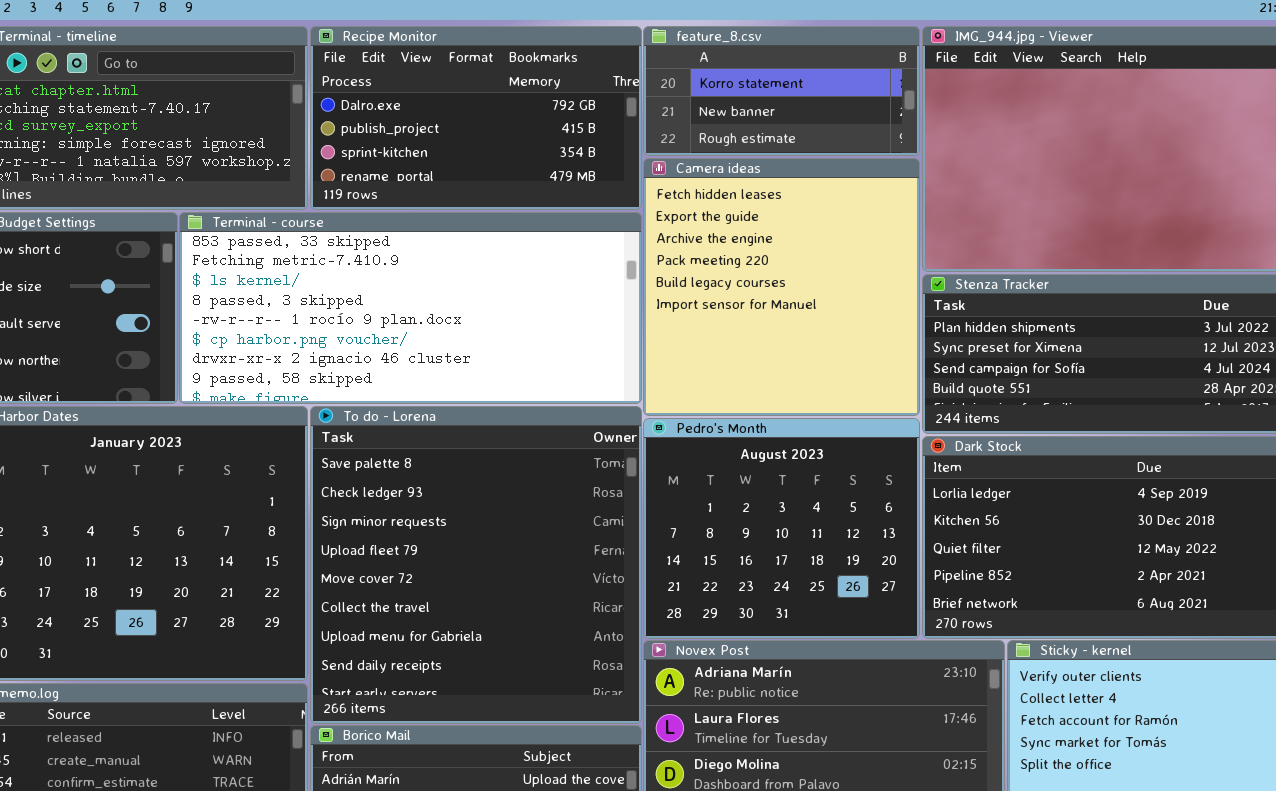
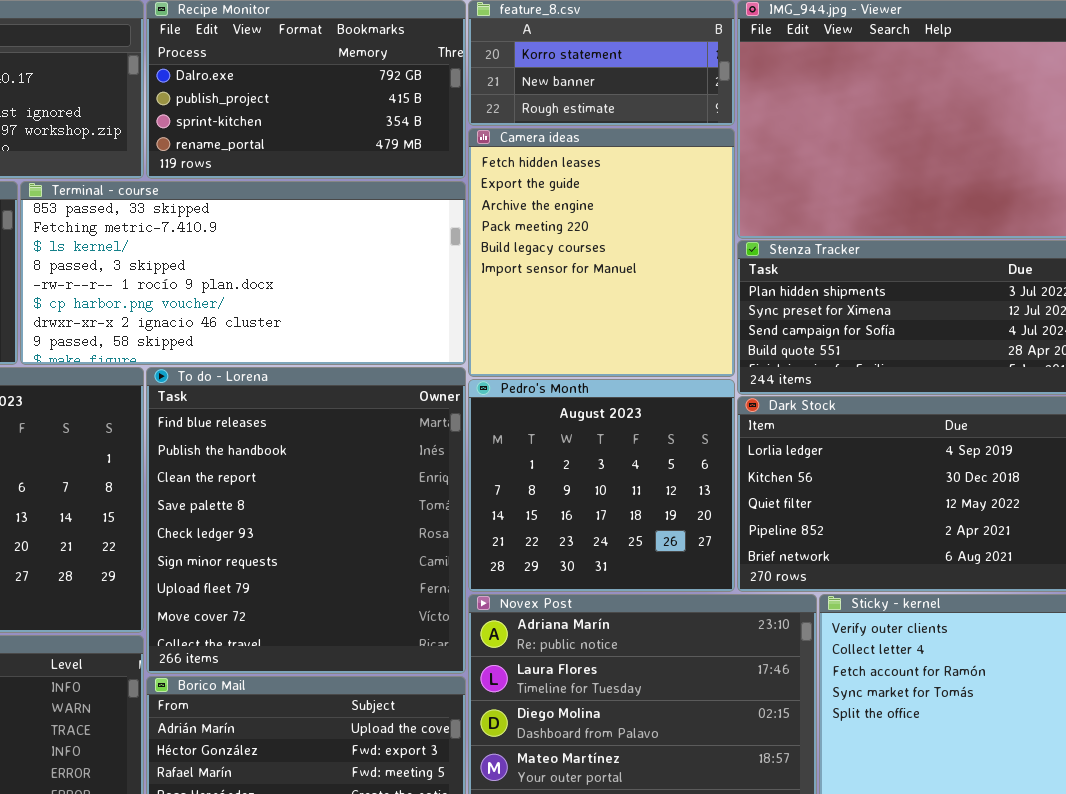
To do - Lorena: [310,406,642,724] -> [146,367,466,674], scrolled up 3 rows

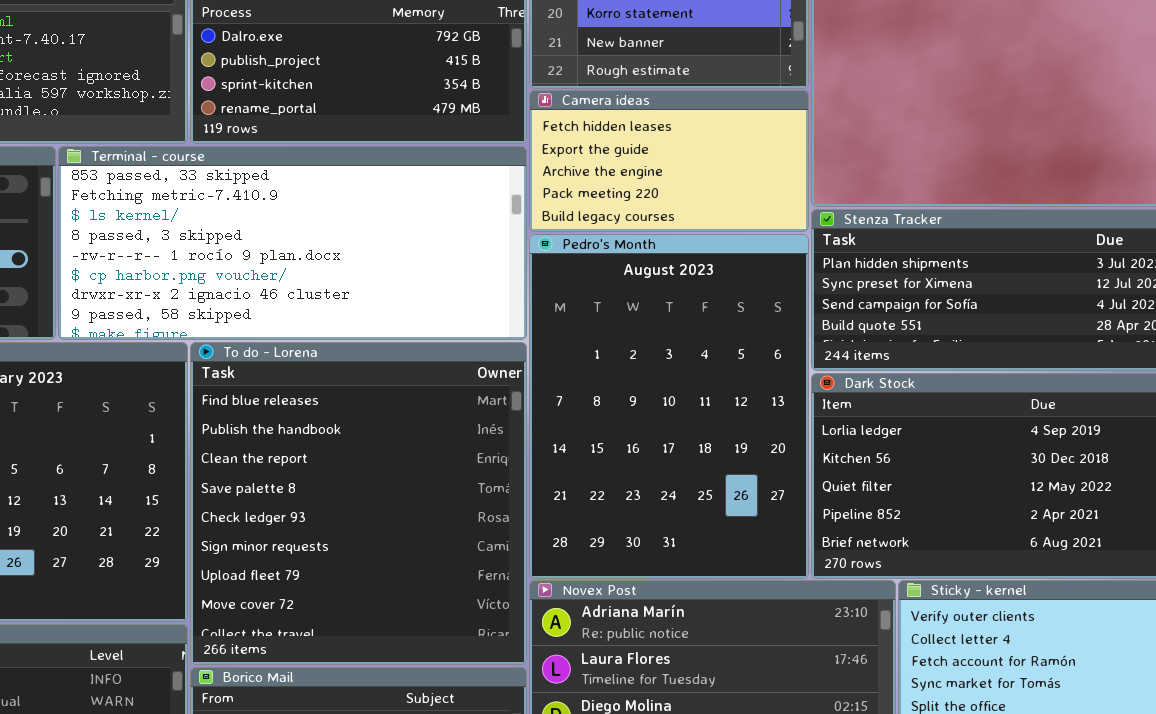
Camera ideas: [468,128,735,377] -> [529,90,809,232], resized
Pedro's Month: [468,379,735,592] -> [529,234,809,579], resized

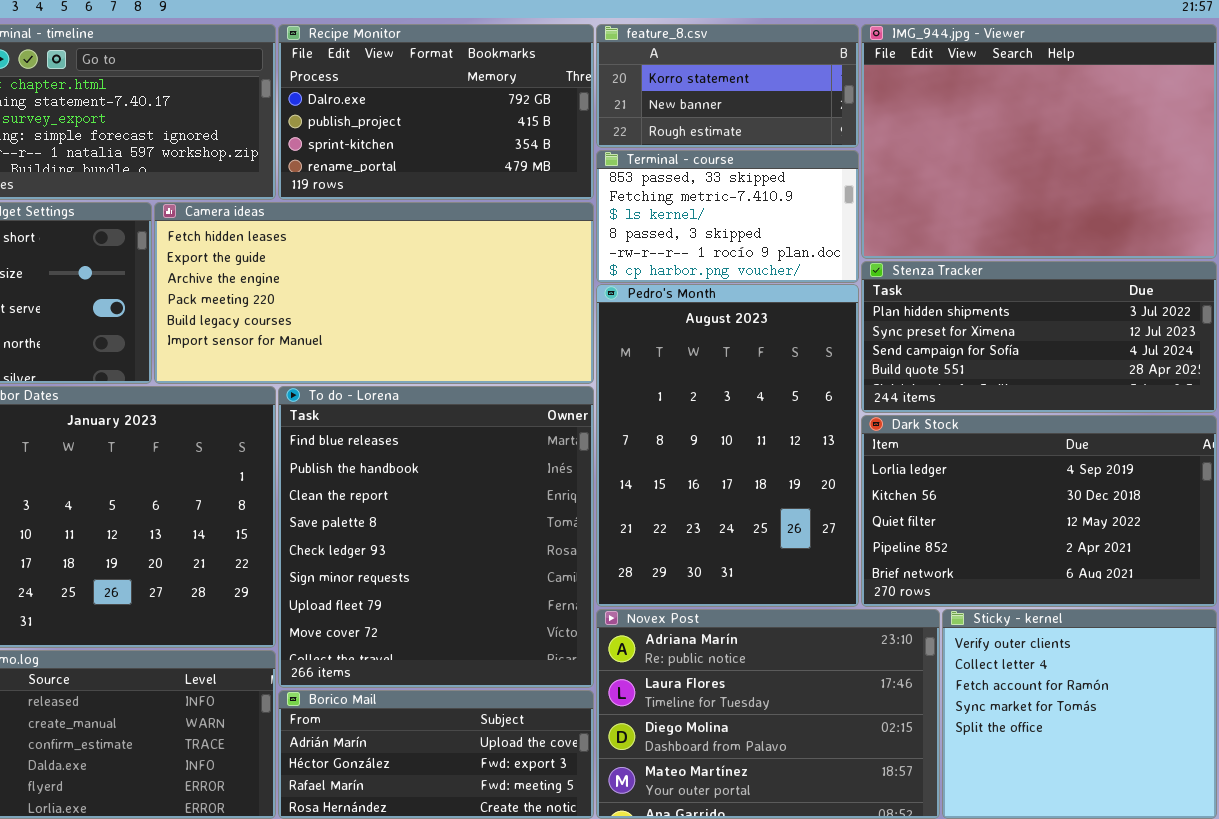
Camera ideas: [529,90,809,232] -> [154,202,594,384], moved, resized
Terminal - course: [58,146,527,340] -> [596,150,859,283], moved, resized

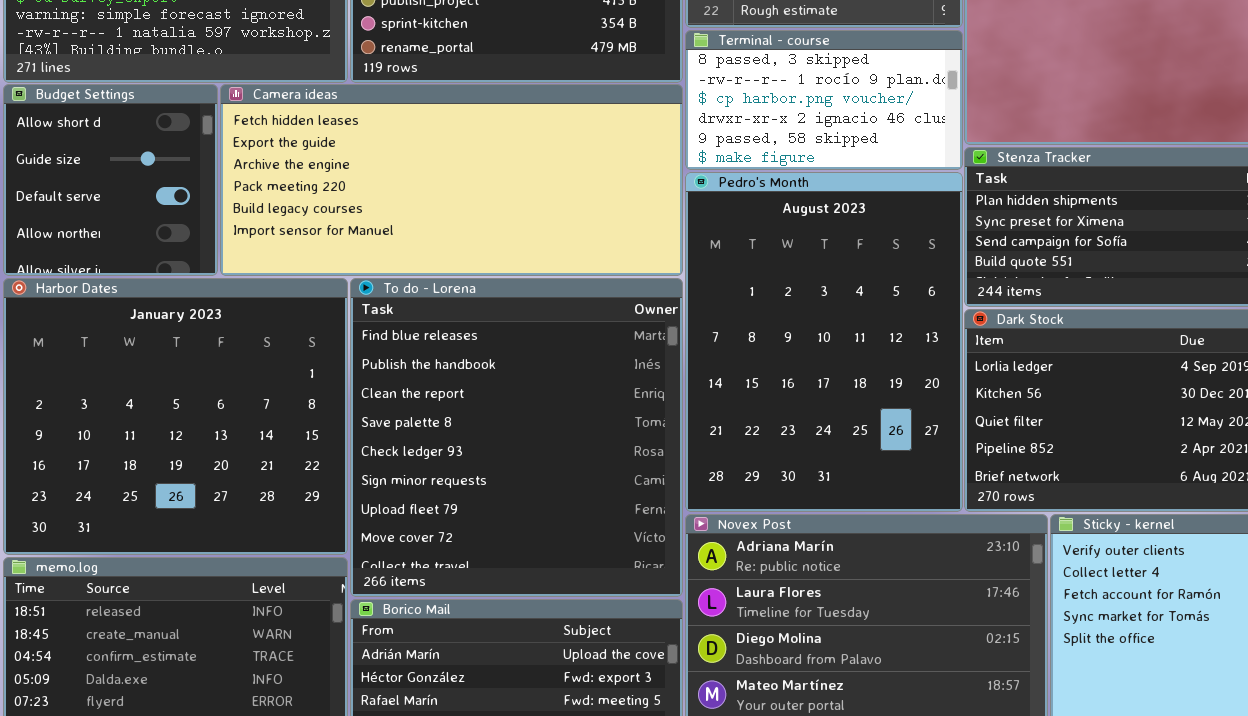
Terminal - course: [596,150,859,283] -> [685,30,963,170], scrolled down 3 rows

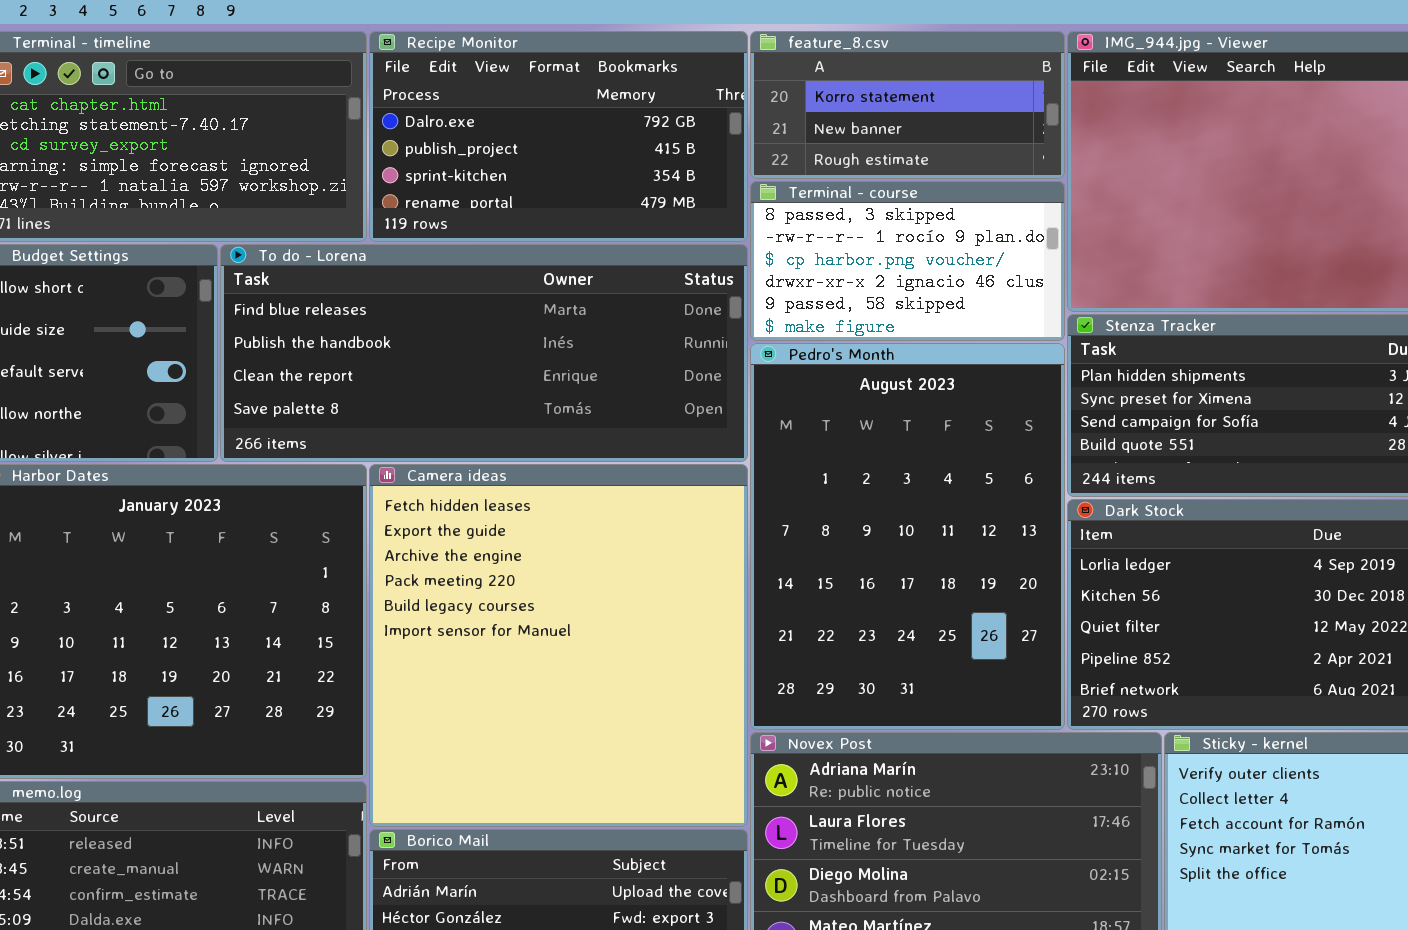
Camera ideas: [220,84,683,276] -> [369,464,748,827], moved, resized
To do - Lorena: [350,278,683,597] -> [220,244,748,462], moved, resized

